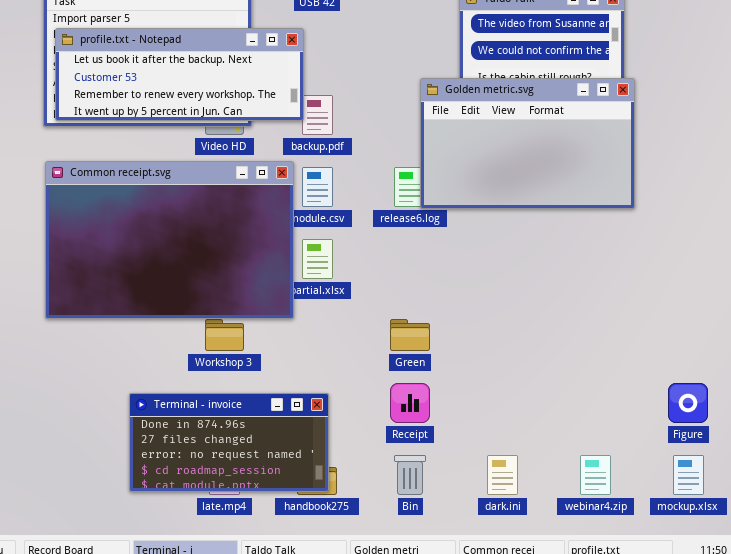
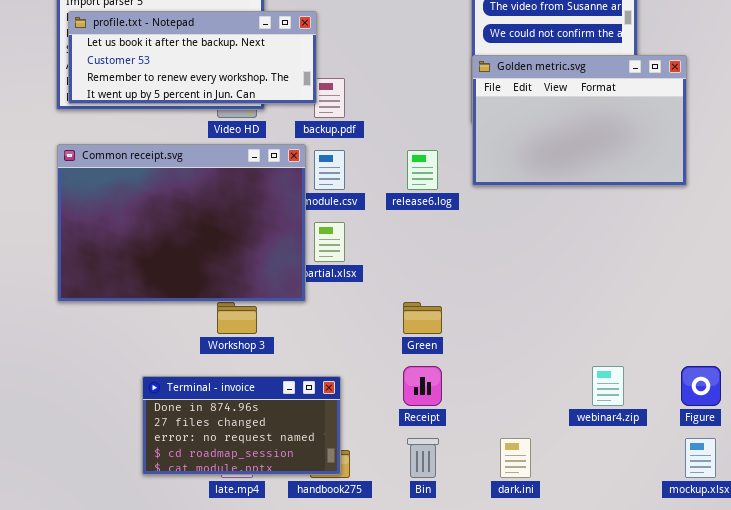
Golden metric.svg: [420,78,635,209] -> [472,55,687,186], moved
webinar4.zip: [580,455,611,495] -> [592,366,624,406], moved

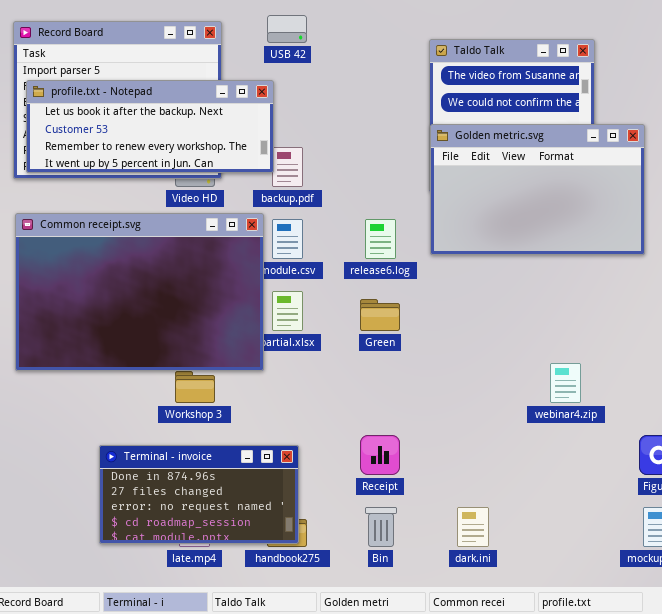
Green: [403,302,442,334] -> [360,299,400,331], moved
webinar4.zip: [592,366,624,406] -> [550,363,581,403], moved

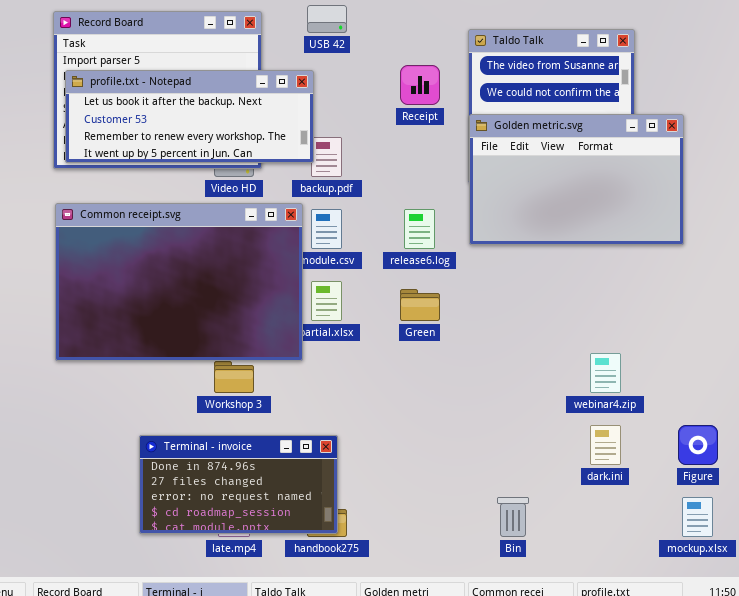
Receipt: [360,435,400,475] -> [400,65,440,105], moved
Bin: [365,507,397,547] -> [497,497,529,537], moved
dark.ini: [457,507,489,547] -> [590,425,621,465], moved

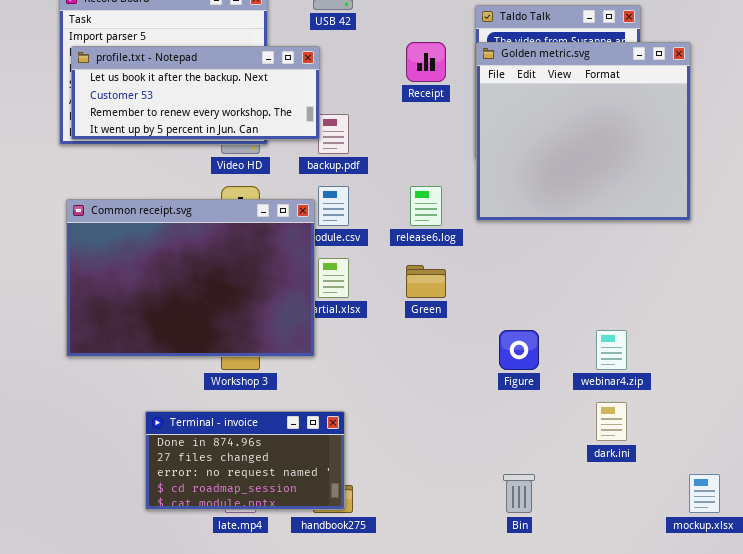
Golden metric.svg: [469,114,684,245] -> [476,42,691,221], resized
Common receipt.svg: [55,203,303,361] -> [66,199,315,357], moved
Figure: [678,425,718,465] -> [499,330,539,370], moved

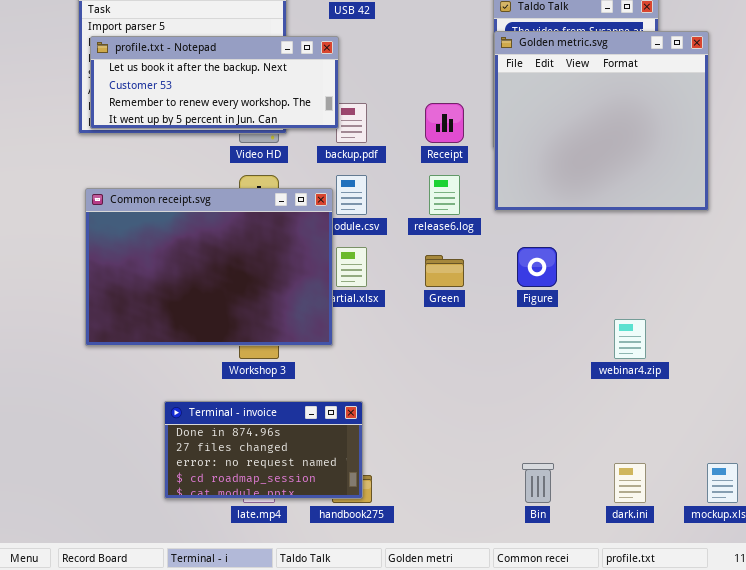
Receipt: [406,42,446,82] -> [425,103,464,143], moved
Figure: [499,330,539,370] -> [517,247,557,287], moved
dark.ini: [596,402,627,441] -> [614,463,646,503], moved

